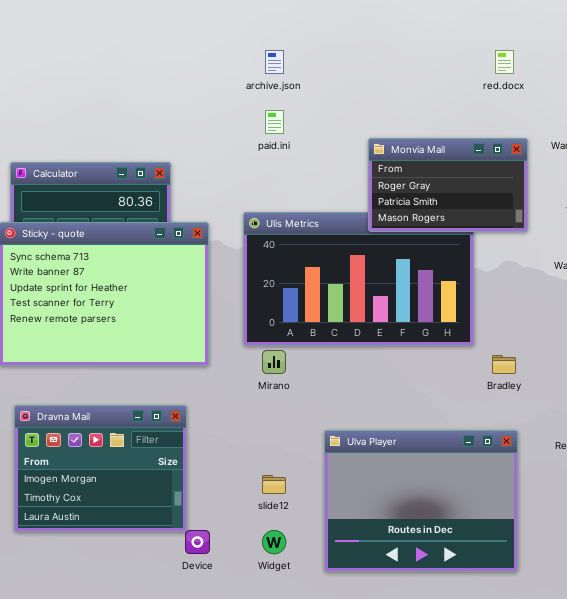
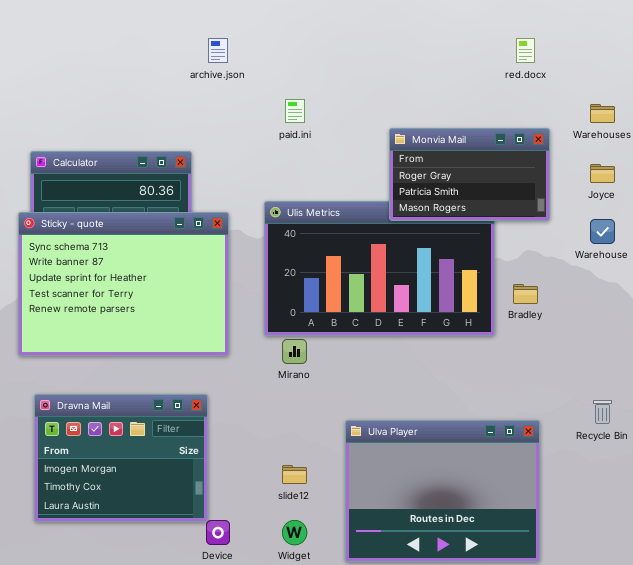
archive.json: [265,50,284,74] -> [208,38,228,63], moved
Bradley: [492,355,516,374] -> [513,284,538,304], moved

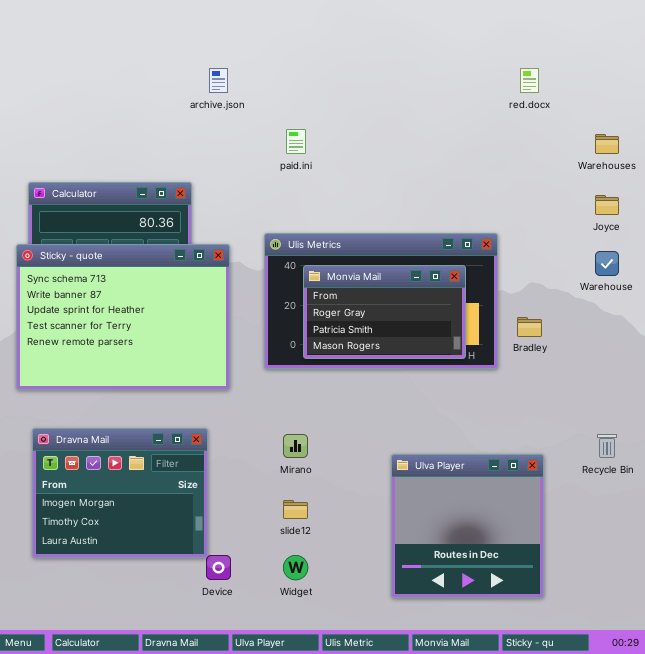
Monvia Mail: [389,128,550,221] -> [303,265,466,359], moved
Mirano: [282,339,307,364] -> [283,434,308,458], moved
Ulva Player: [345,420,540,562] -> [391,454,544,598], resized

